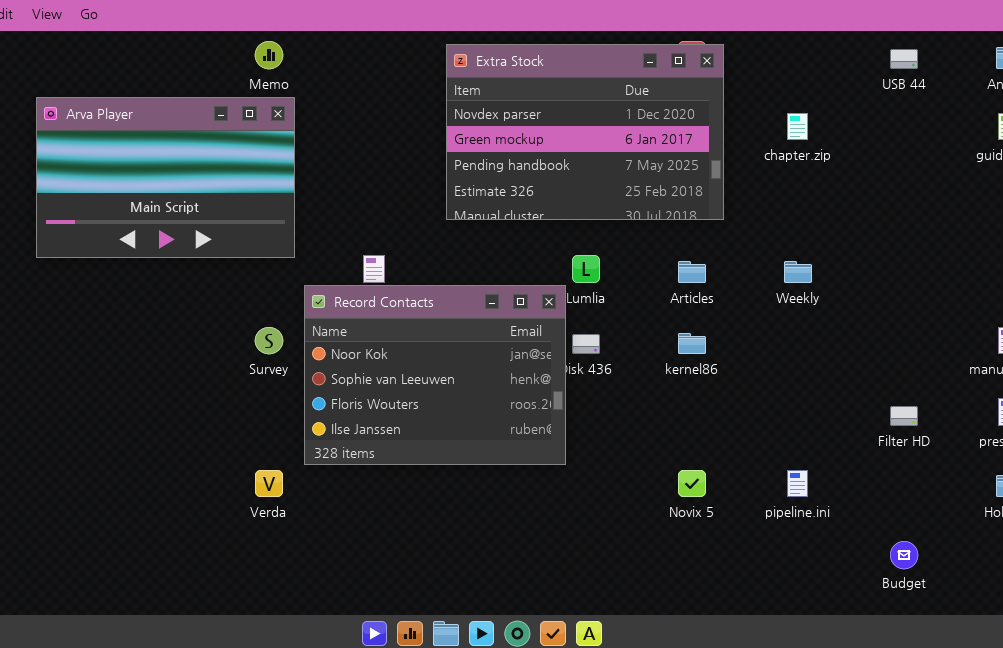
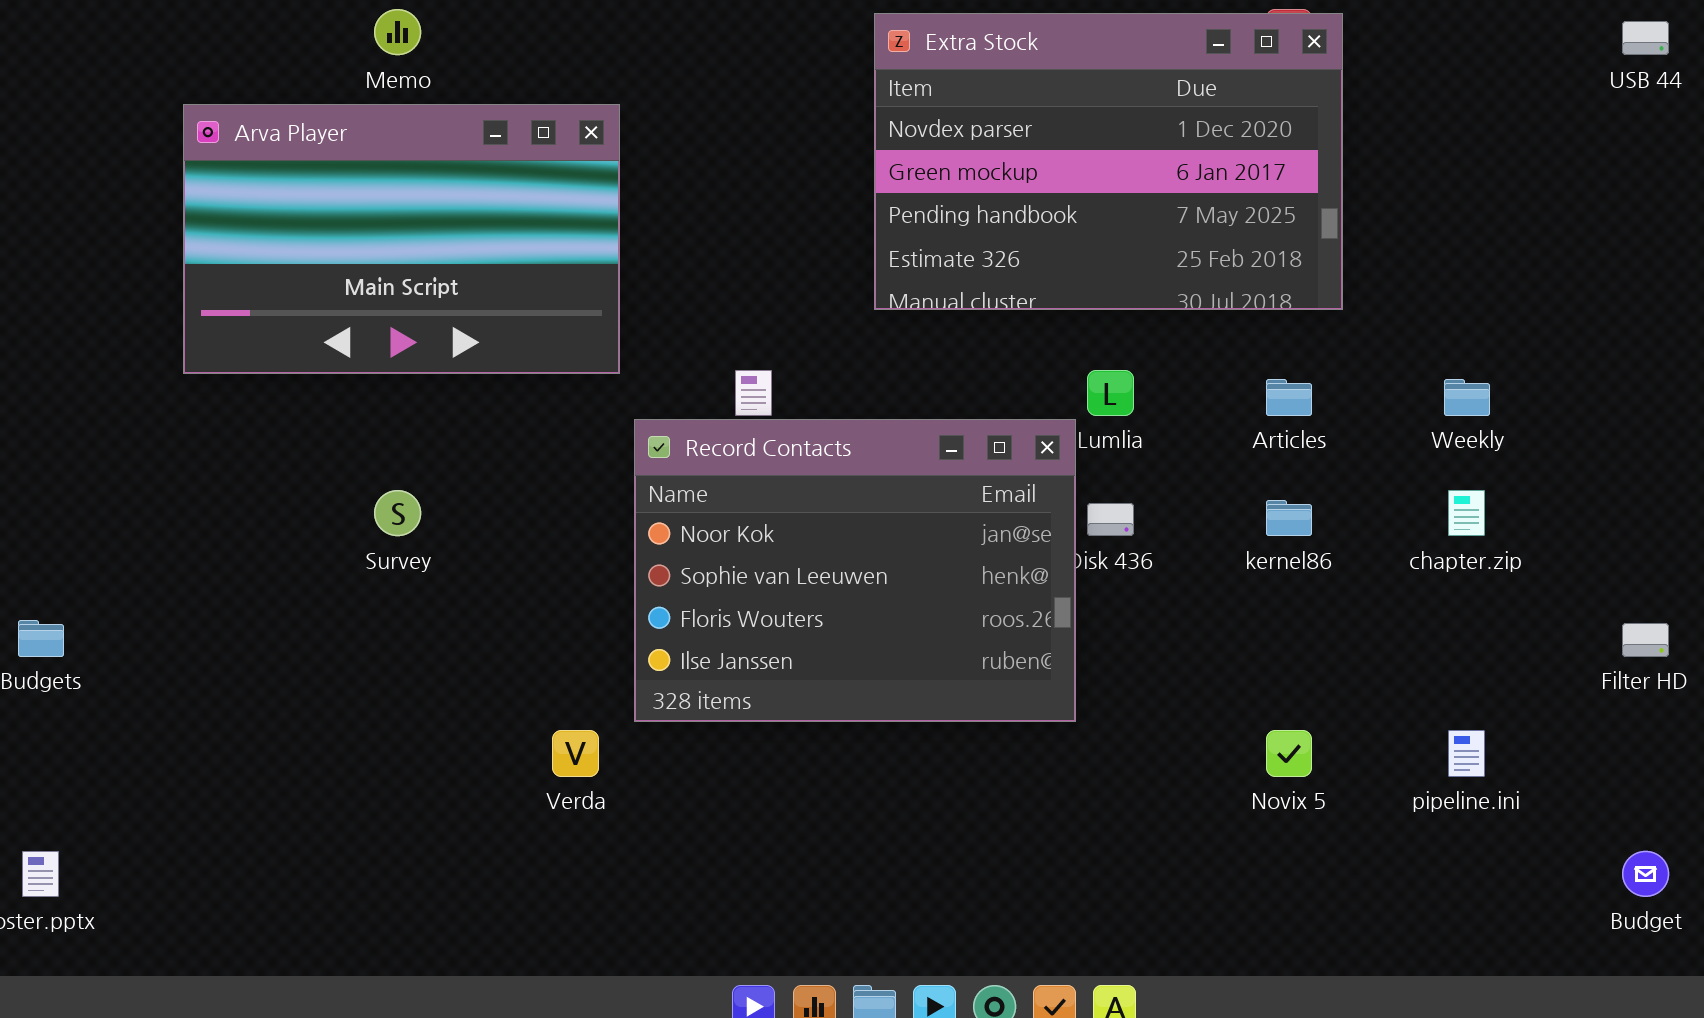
Memo: [255,41,283,69] -> [374,9,421,55], moved
chapter.zip: [787,113,808,140] -> [1448,490,1485,536], moved
Survey: [255,327,283,354] -> [374,490,421,536], moved

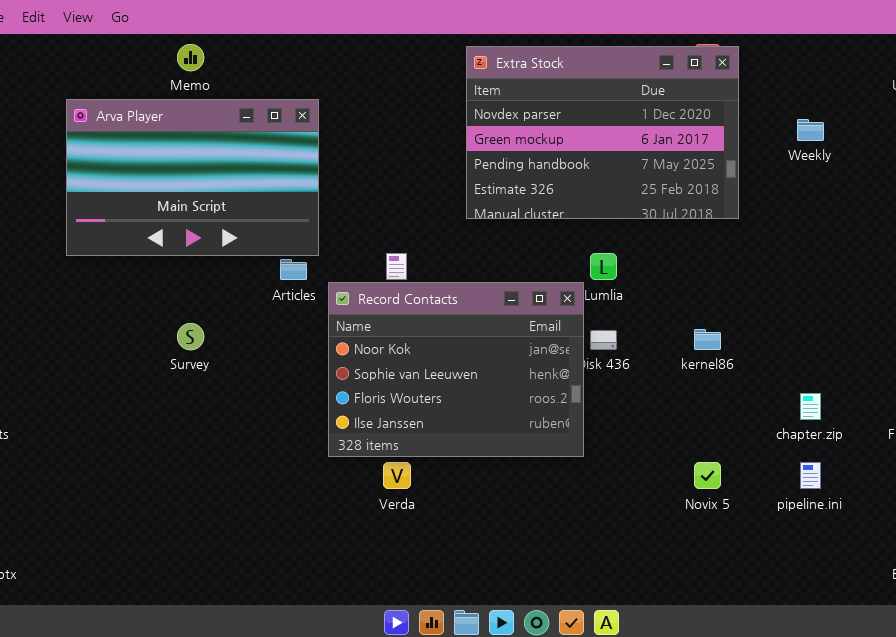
Articles: [1266,379,1312,416] -> [280,259,307,280], moved
Weekly: [1444,379,1490,416] -> [797,119,824,141], moved
chapter.zip: [1448,490,1485,536] -> [800,393,821,420], moved
Verda: [552,730,599,777] -> [383,462,411,489], moved

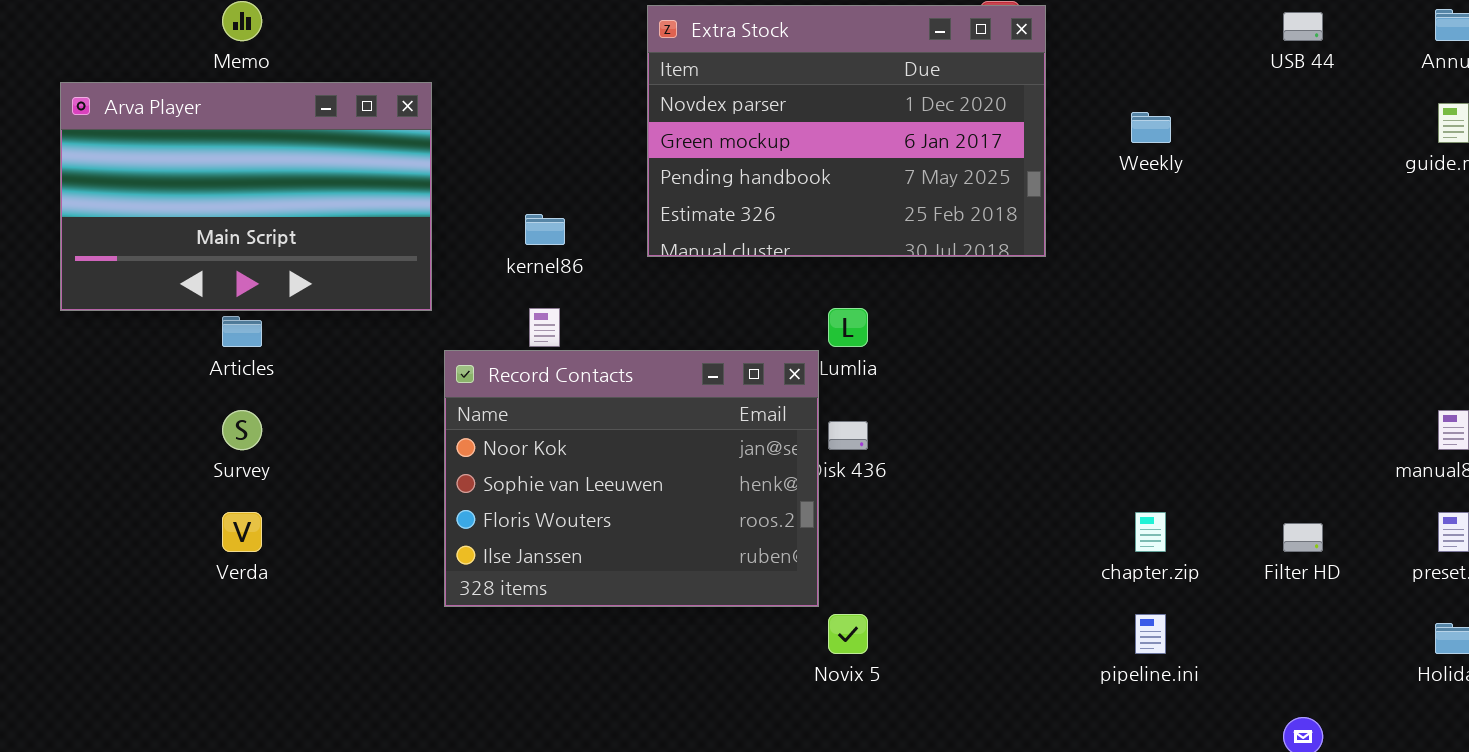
Articles: [280,259,307,280] -> [222,316,262,347], moved
kernel86: [694,329,721,350] -> [525,214,565,245], moved
Verda: [383,462,411,489] -> [222,512,262,552], moved
Novix 5: [694,462,721,489] -> [828,614,868,654], moved

